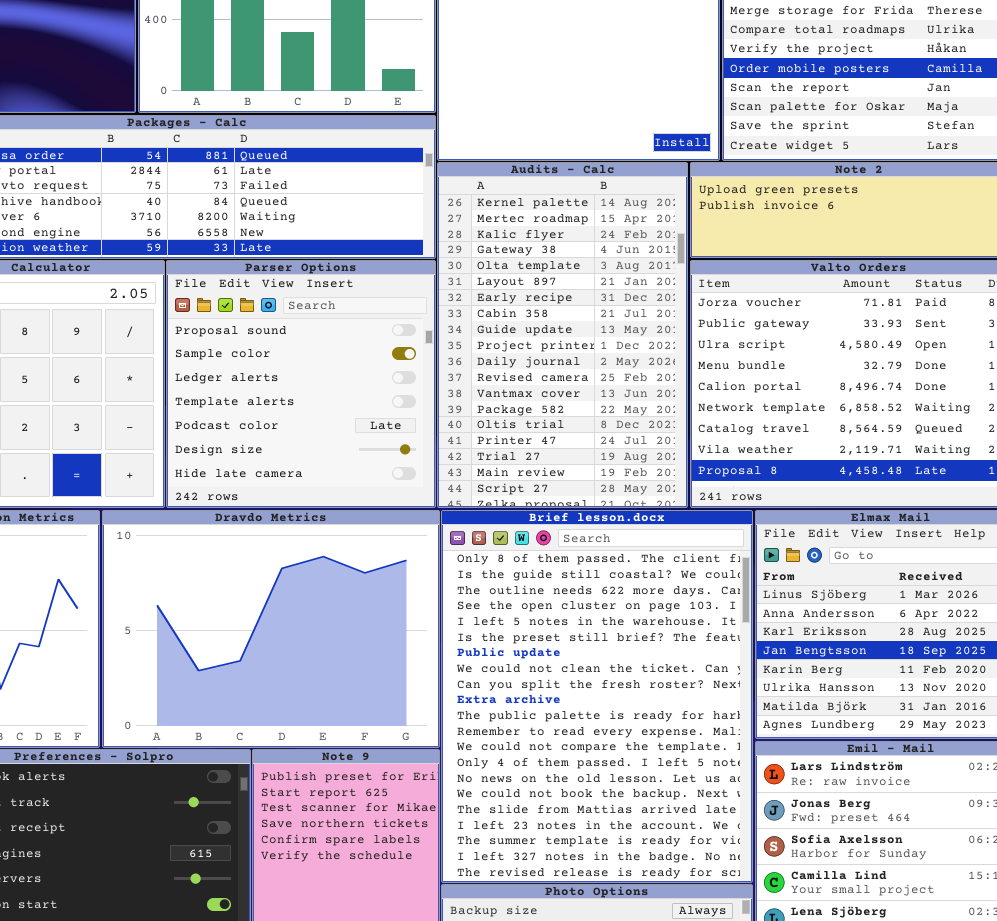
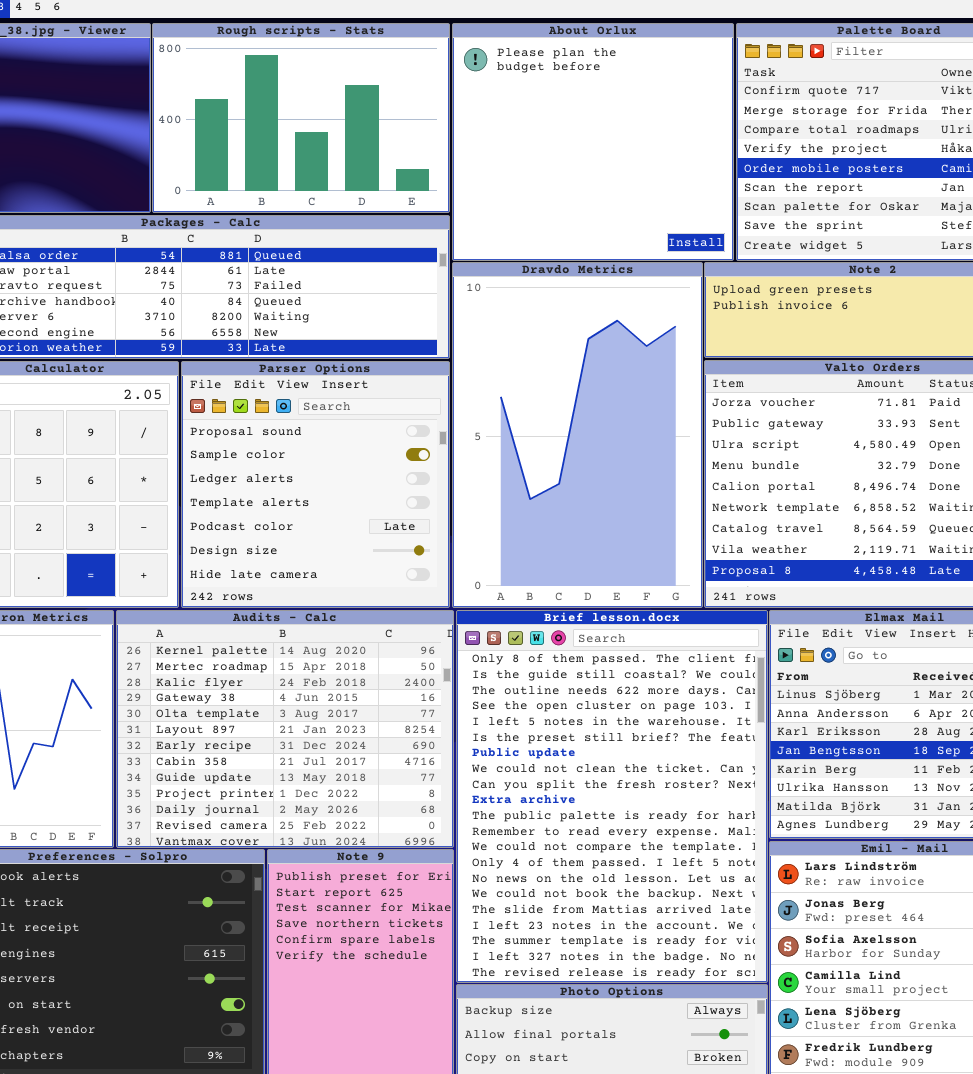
Audits - Calc: [437,162,688,508] -> [116,610,454,848], moved, resized
Dravdo Metrics: [102,510,440,748] -> [452,262,703,608], moved, resized

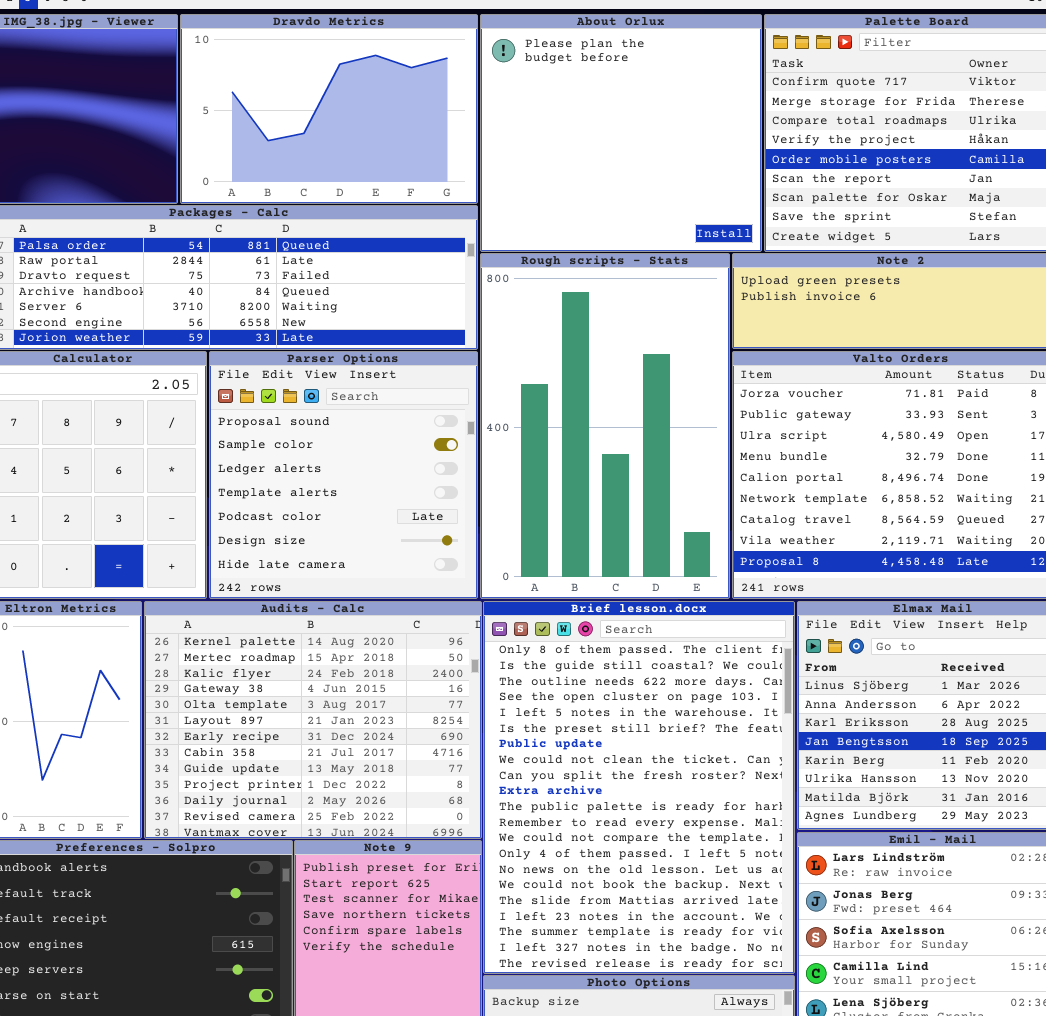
Rough scripts - Stats: [152,23,450,213] -> [480,253,730,599], moved, resized
Dravdo Metrics: [452,262,703,608] -> [180,14,478,204], moved, resized

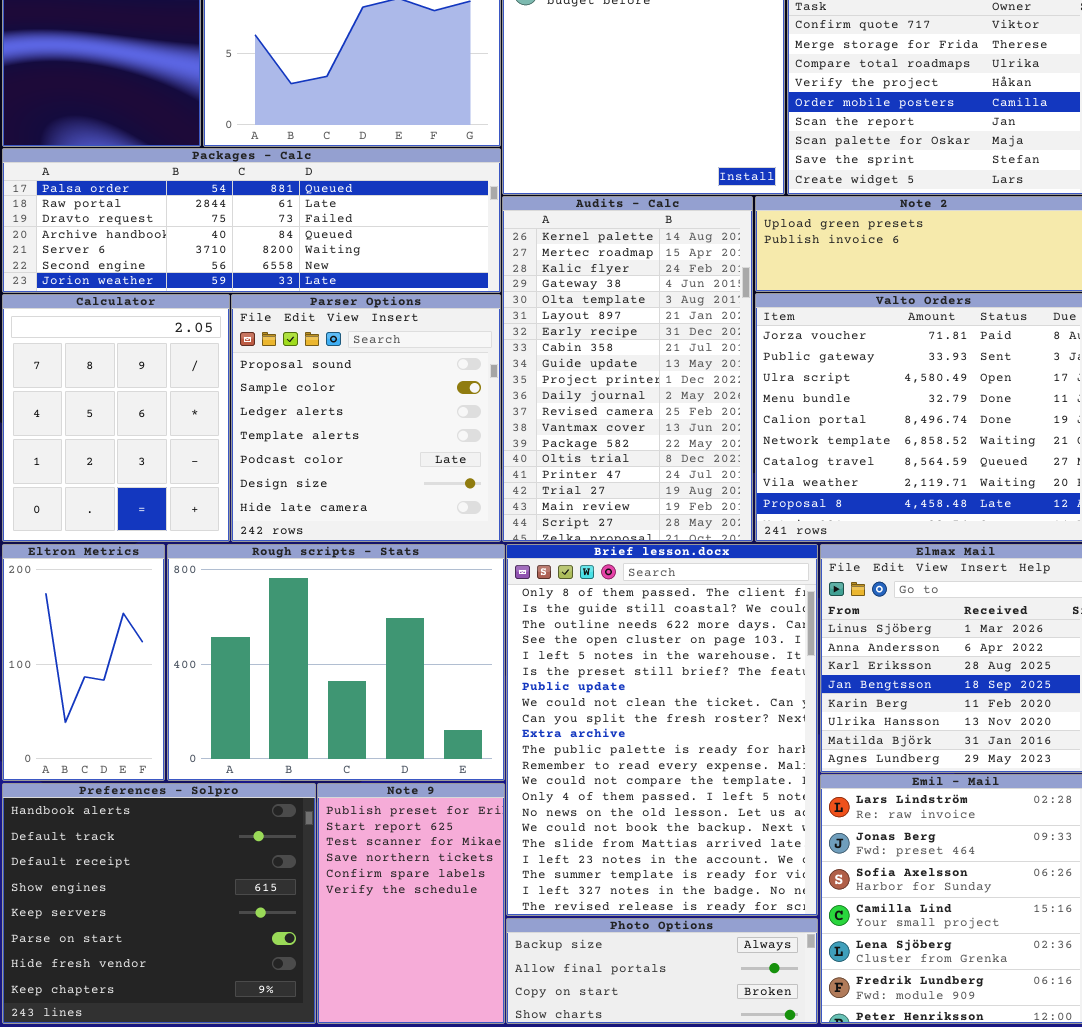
Rough scripts - Stats: [480,253,730,599] -> [167,544,505,781], moved, resized
Audits - Calc: [144,601,482,839] -> [502,196,753,542], moved, resized

